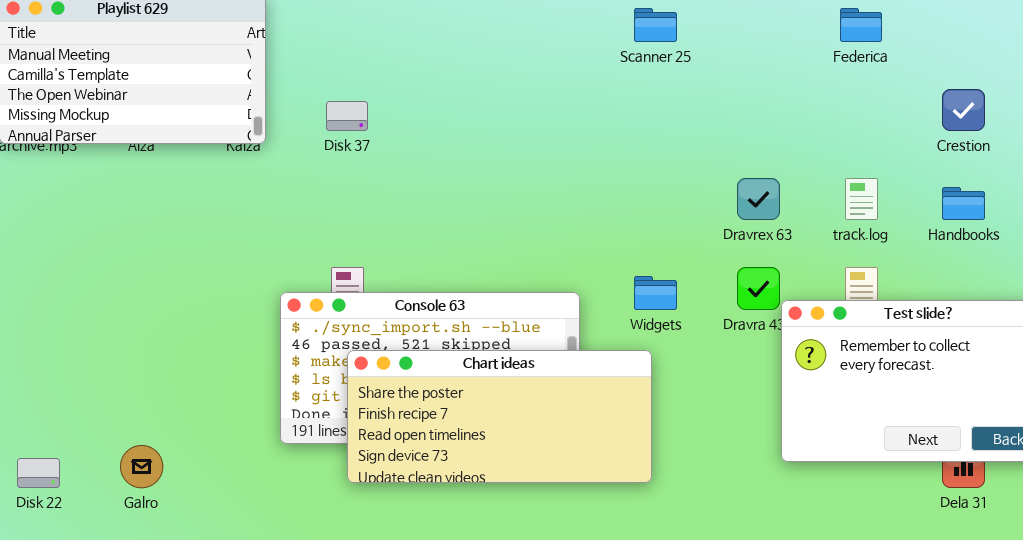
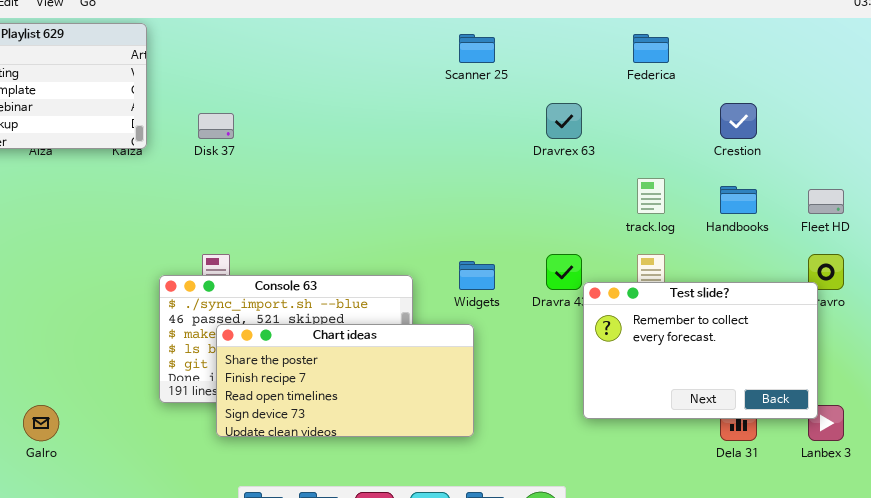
Dravrex 63: [737,178,780,220] -> [546,103,582,139], moved

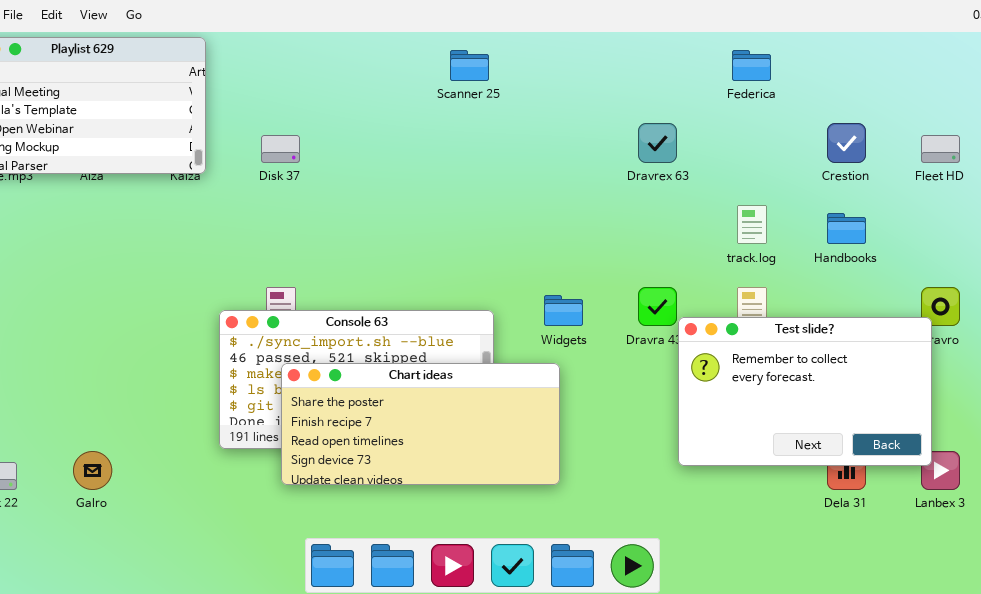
Scanner 25: [459,34,495,63] -> [450,50,489,81], moved
Fleet HD: [808,189,844,214] -> [921,135,960,163], moved

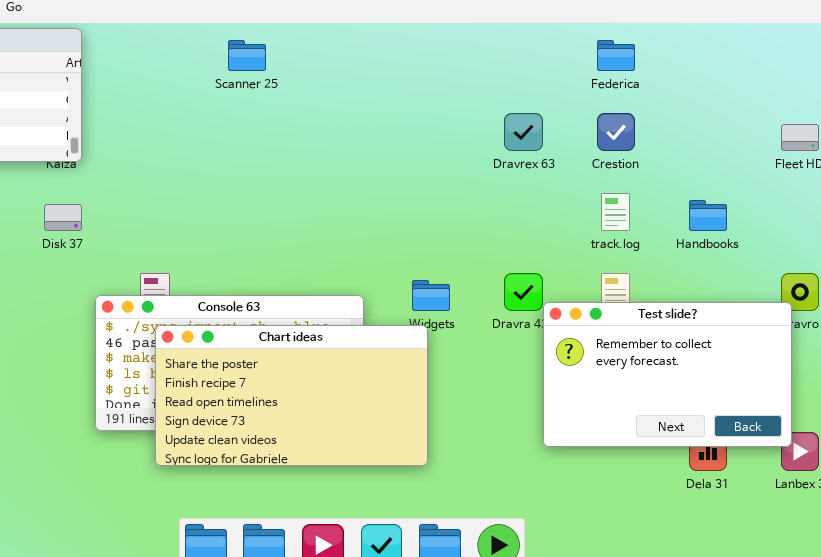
Scanner 25: [450,50,489,81] -> [228,40,266,71], moved
Crestion: [827,123,866,163] -> [597,113,635,151], moved
Disk 37: [261,135,300,163] -> [44,204,82,231], moved
Chart ideas: [281,363,560,485] -> [155,325,428,466], resized

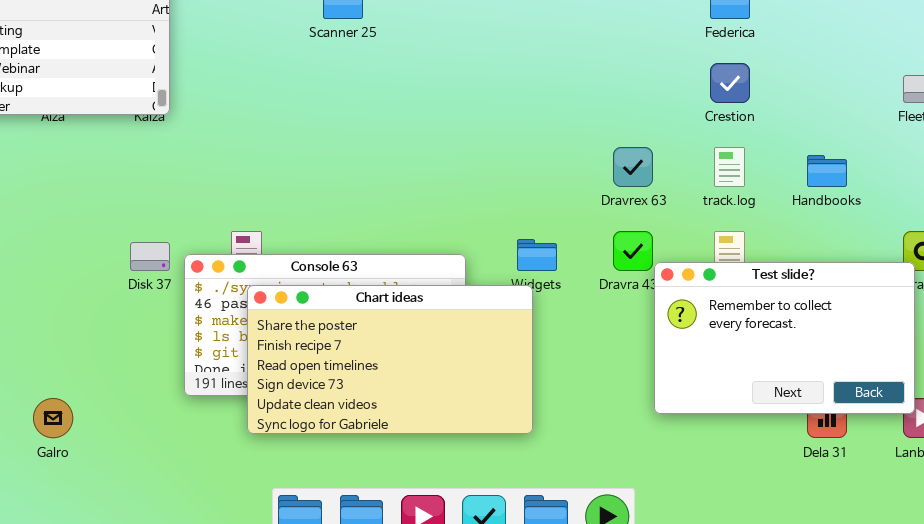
Dravrex 63: [504,113,543,151] -> [613,147,653,187], moved
Disk 37: [44,204,82,231] -> [130,242,170,271], moved

